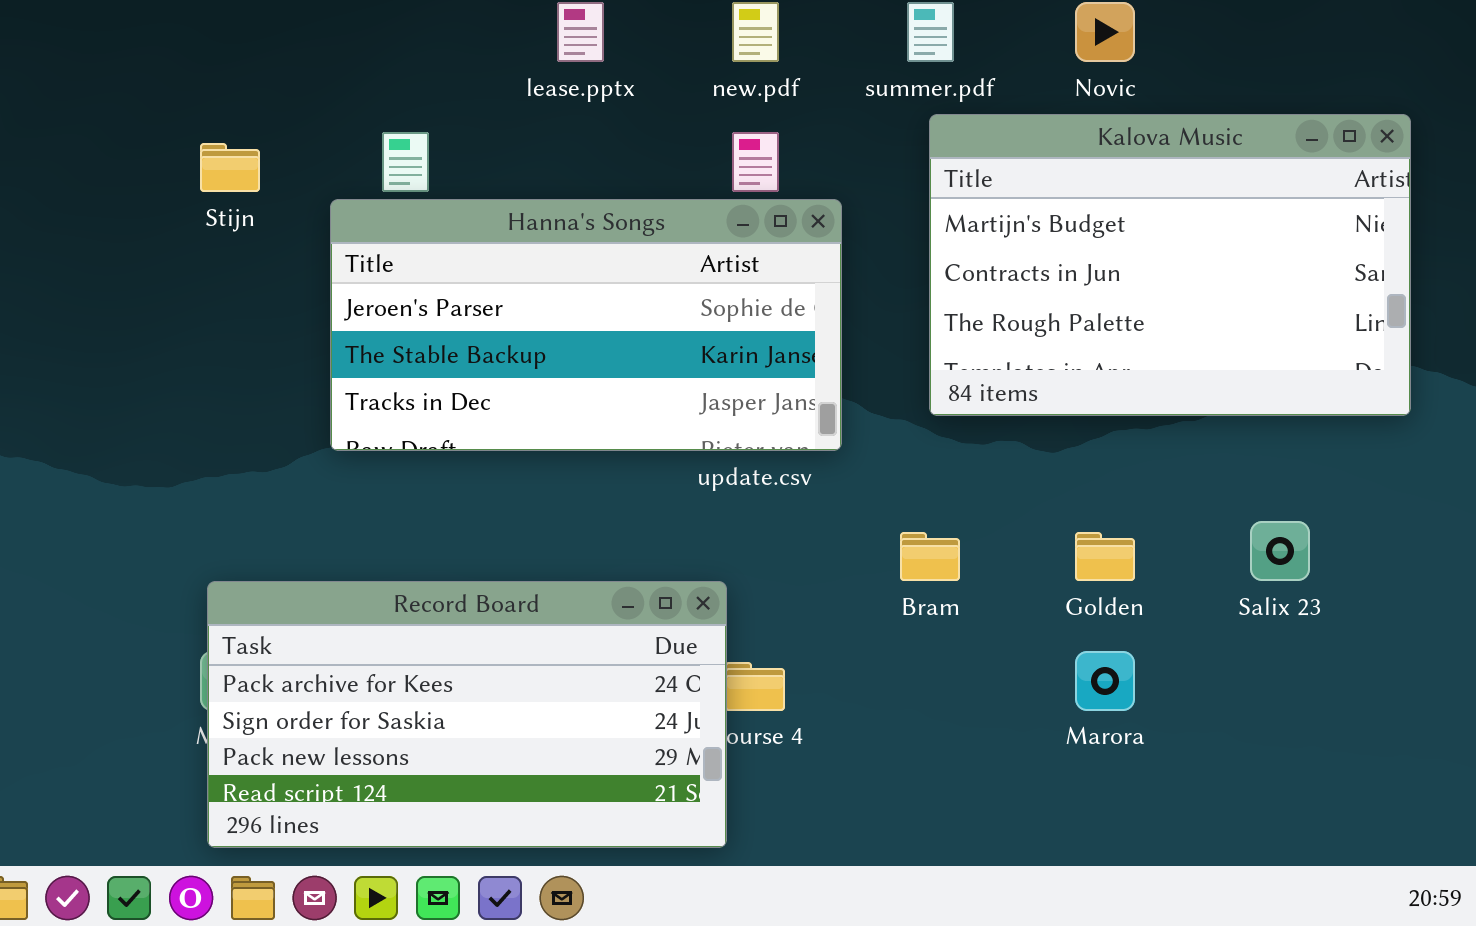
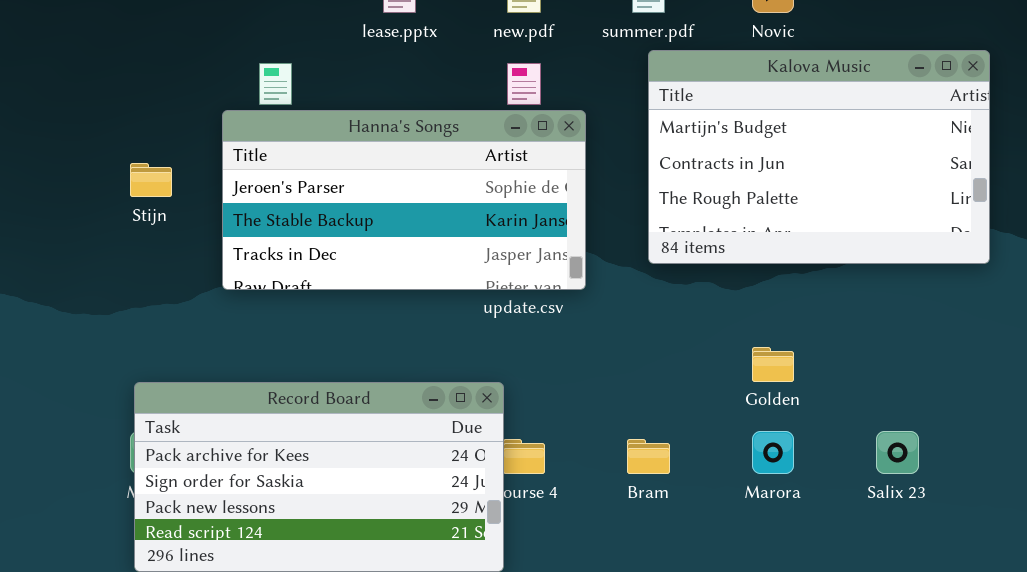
Stijn: [200,143,260,192] -> [130,163,172,197], moved
Salix 23: [1250,521,1310,581] -> [876,431,919,474], moved
Bram: [900,532,960,581] -> [627,439,670,474], moved

